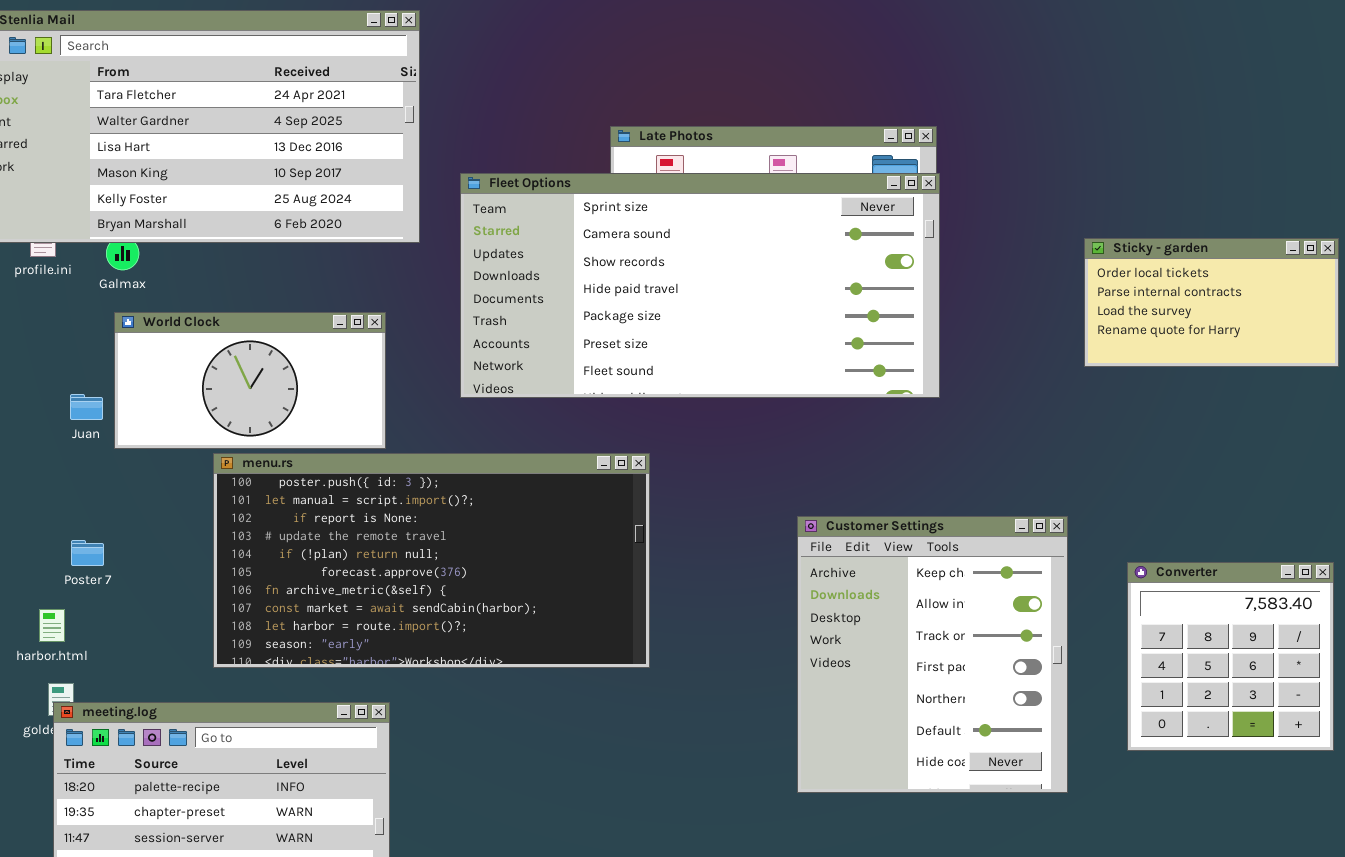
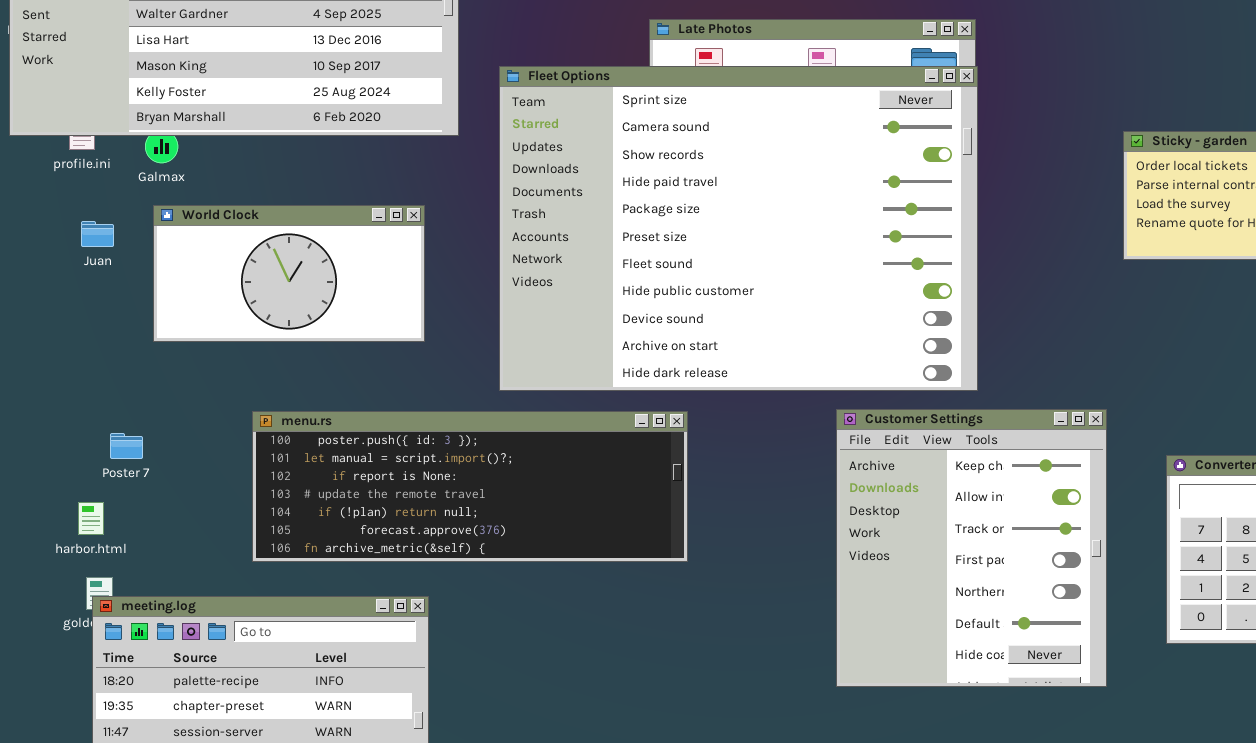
Fleet Options: [460,173,940,398] -> [499,66,978,391], resized
Juan: [70,394,103,420] -> [81,221,114,247], moved
menu.rs: [213,453,650,668] -> [252,411,688,562], resized

